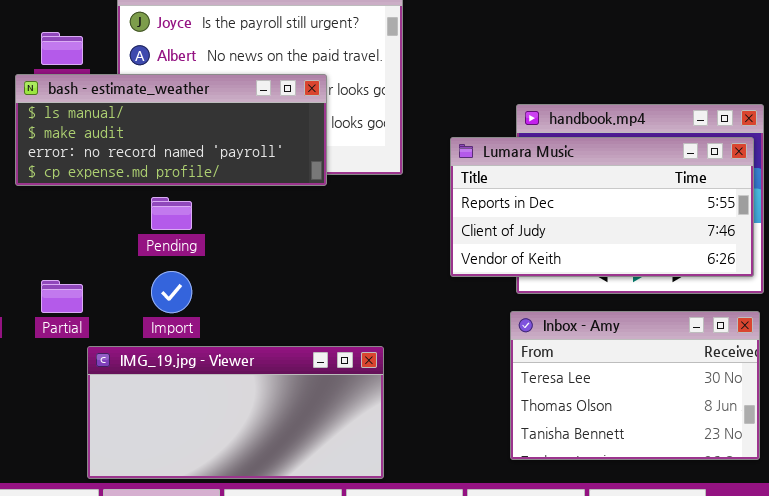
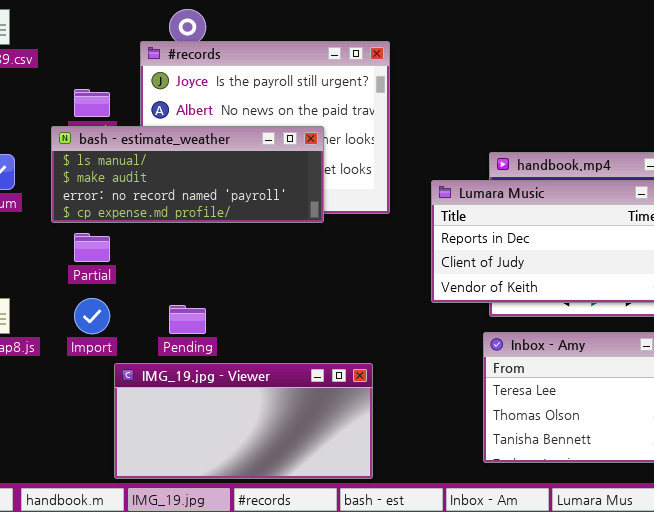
Pending: [151,197,192,230] -> [169,305,206,334], moved
Import: [151,271,192,313] -> [74,298,110,334], moved
Partial: [41,280,83,313] -> [74,233,110,262], moved

